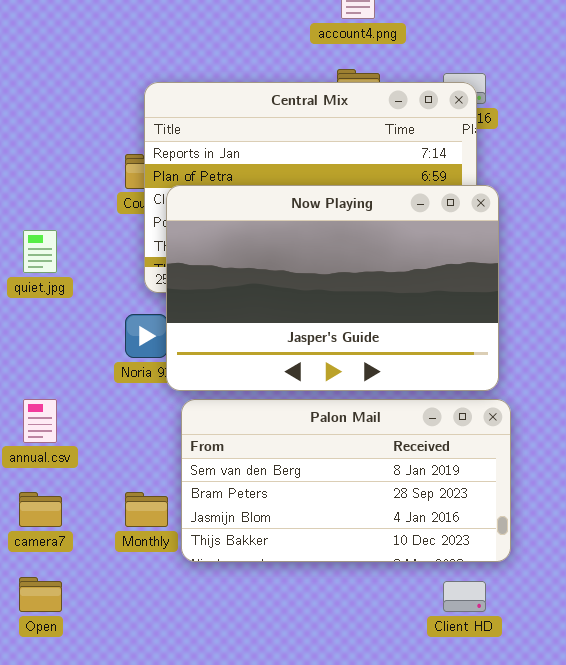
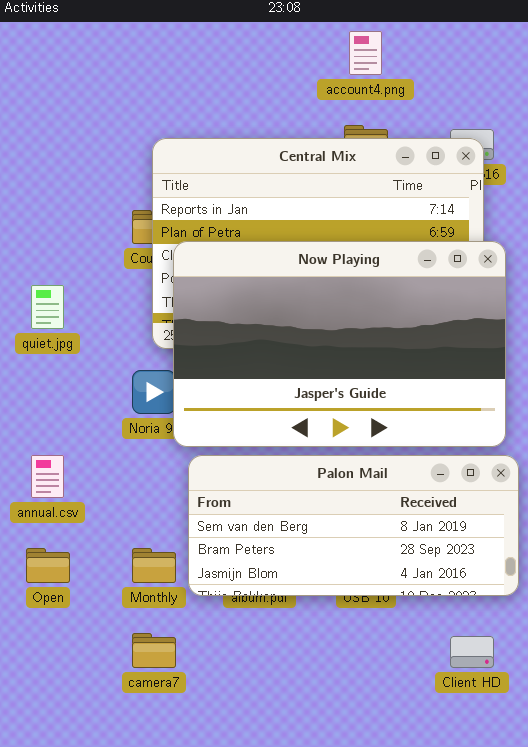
Palon Mail: [181,399,511,562] -> [188,455,519,596], resized
camera7: [19,492,62,527] -> [132,633,176,668], moved
Open: [19,577,62,612] -> [26,548,70,583], moved

